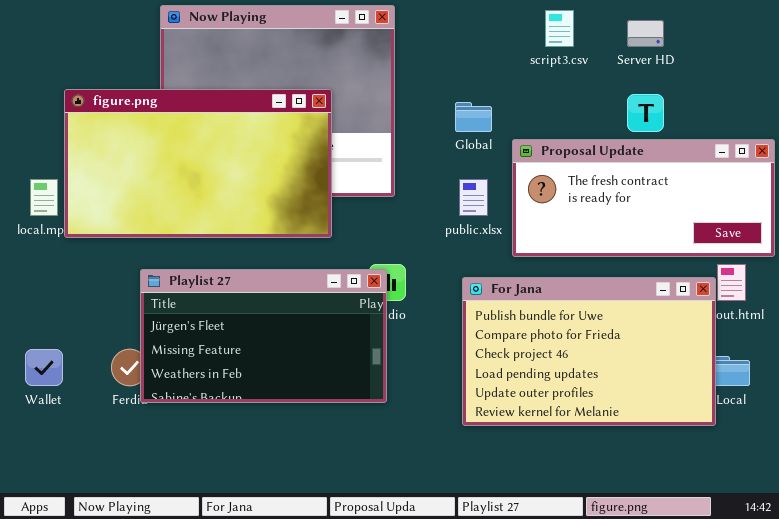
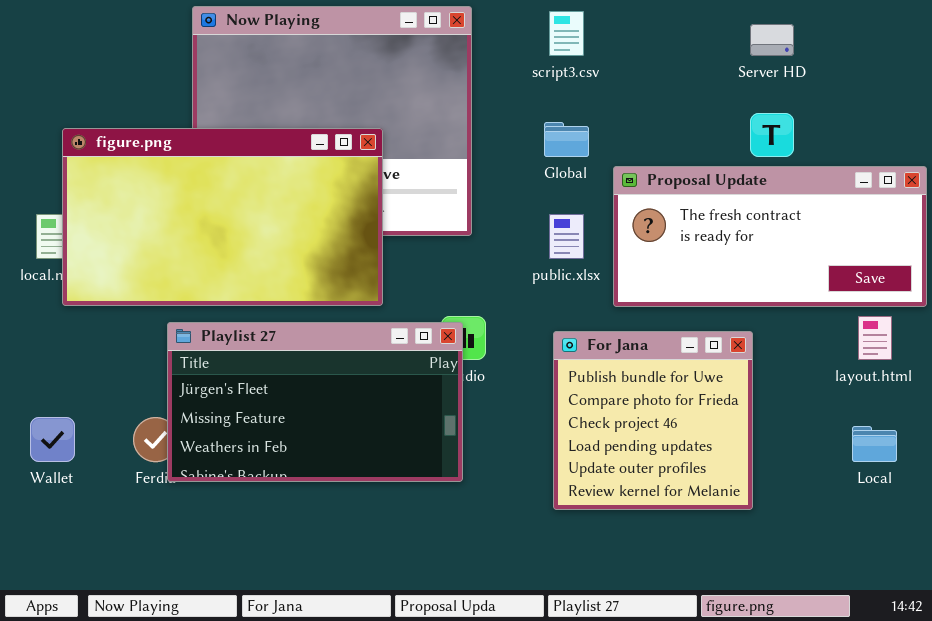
script3.csv: [545,10,574,47] -> [549,11,584,56], moved
figure.png: [64,89,332,238] -> [62,128,383,306], moved
For Jana: [462,277,716,426] -> [553,331,753,510], resized

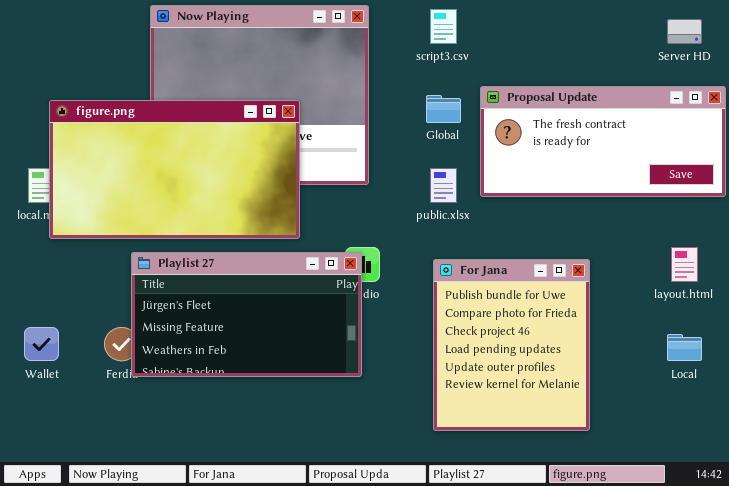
Server HD: [750,24,794,56] -> [667,19,702,44], moved
Proposal Update: [613,166,927,307] -> [480,86,726,197], moved
For Jana: [553,331,753,510] -> [433,259,590,431], resized

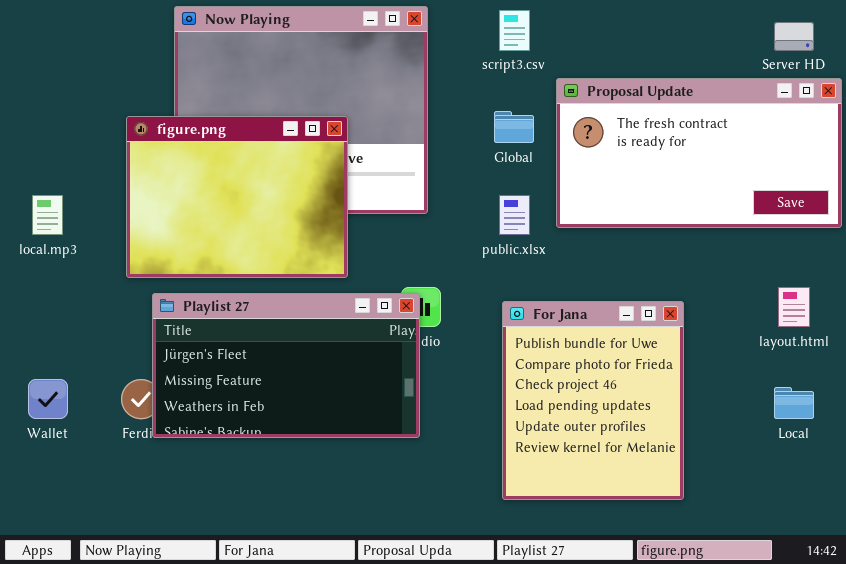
Proposal Update: [480,86,726,197] -> [556,78,842,228], resized
figure.png: [49,100,300,239] -> [126,116,348,278], resized

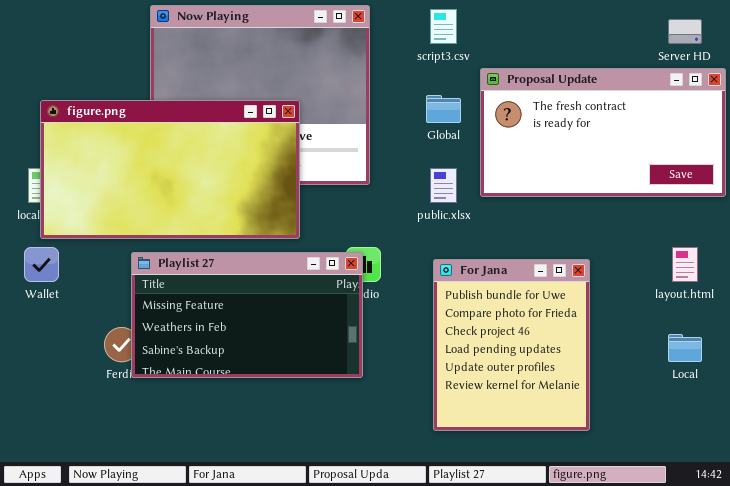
figure.png: [126,116,348,278] -> [40,100,300,239], resized
Playlist 27: [152,293,420,438] -> [131,252,363,378], scrolled down 1 row
Wallet: [28,379,68,419] -> [24,247,59,282], moved

